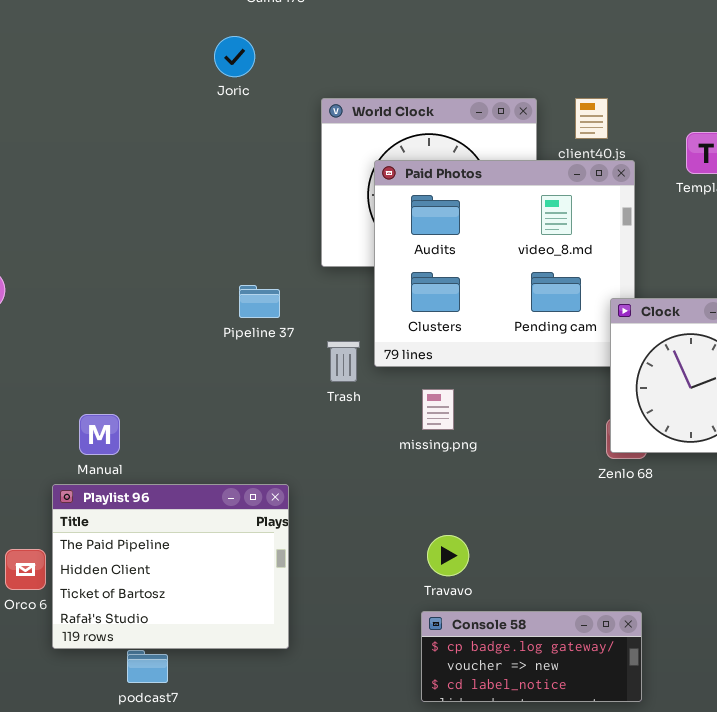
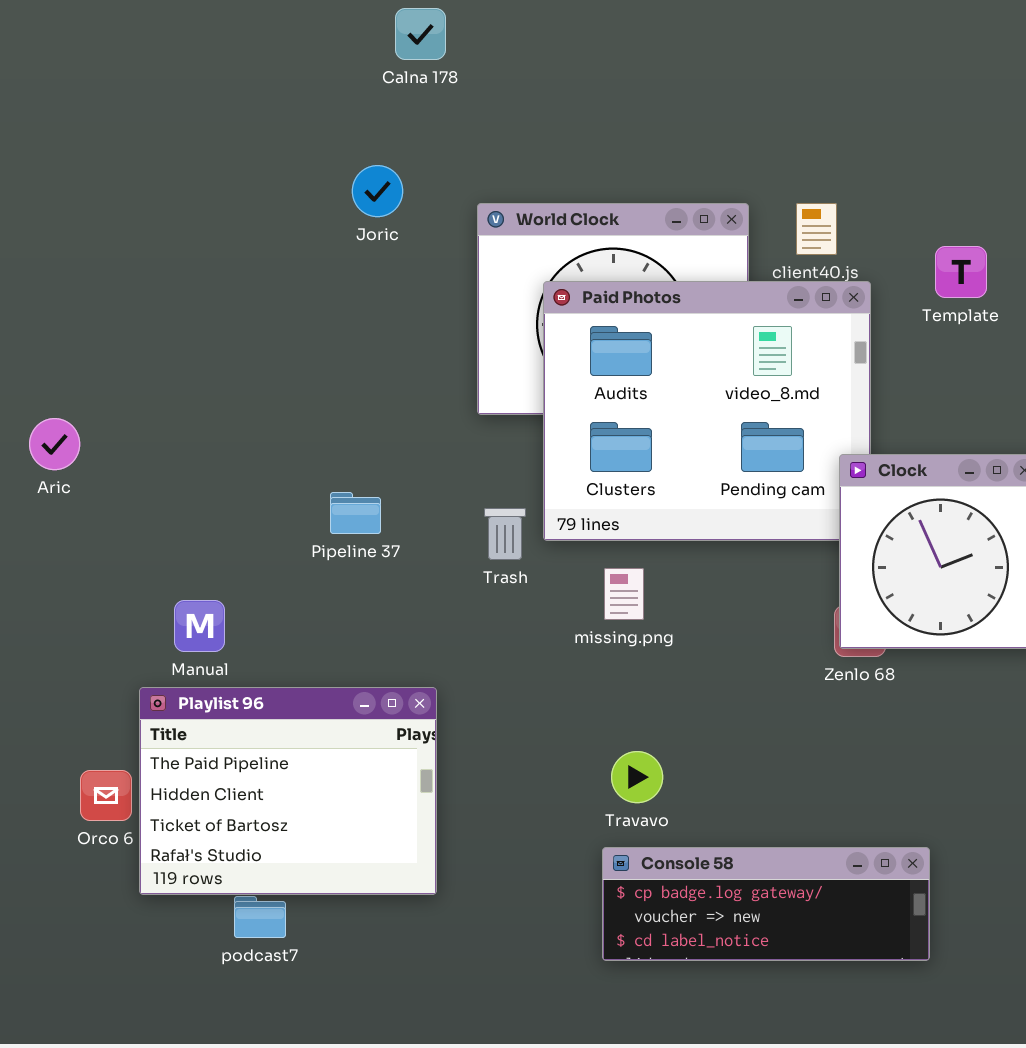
Joric: [214,36,255,77] -> [352,165,403,217], moved
Pipeline 37: [239,285,280,318] -> [330,492,381,534], moved
Console 58: [421,611,642,702] -> [602,847,930,961], resized

